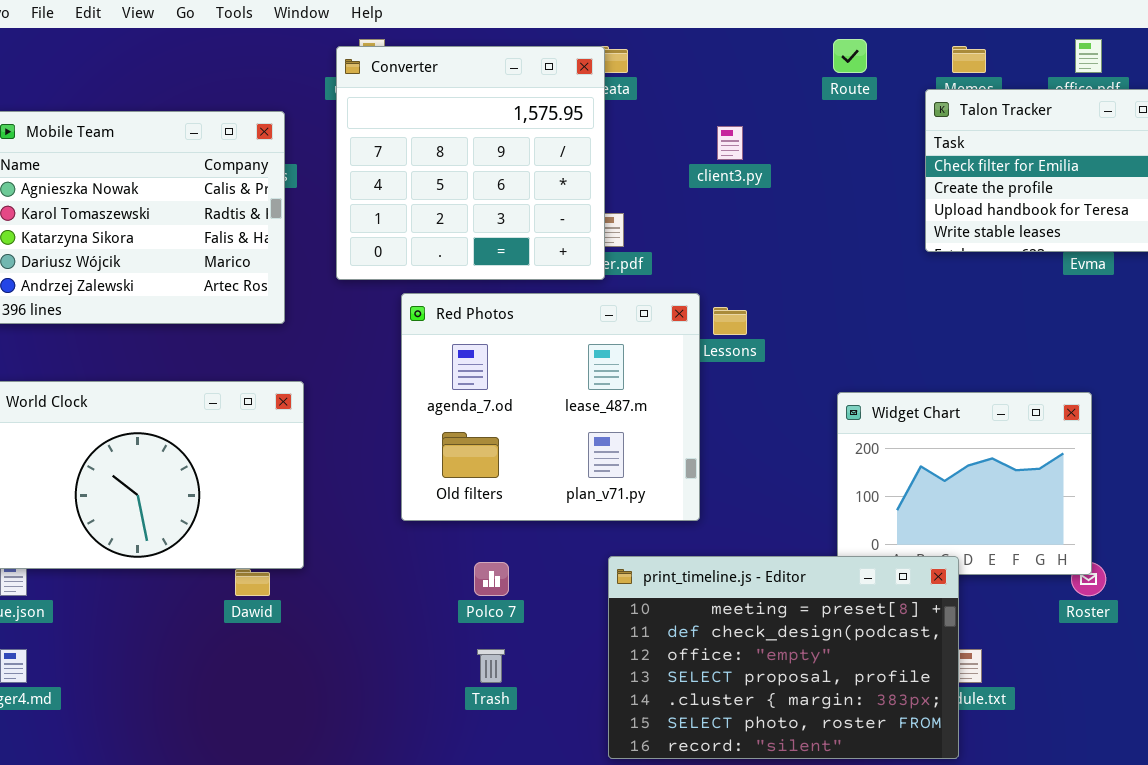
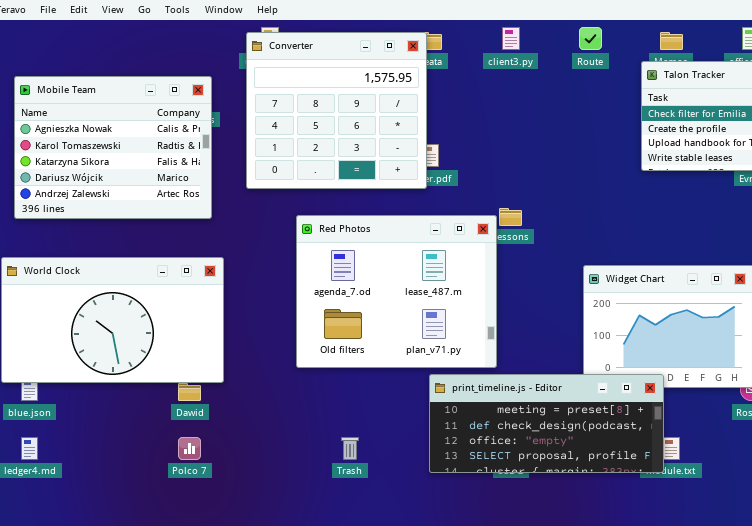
client3.py: [717,126,743,160] -> [502,27,520,50], moved
Red Photos: [401,293,700,521] -> [296,215,497,368], moved
print_timeline.js - Editor: [608,556,959,759] -> [429,374,664,473], resized
Polco 7: [474,562,509,596] -> [178,437,201,460], moved

